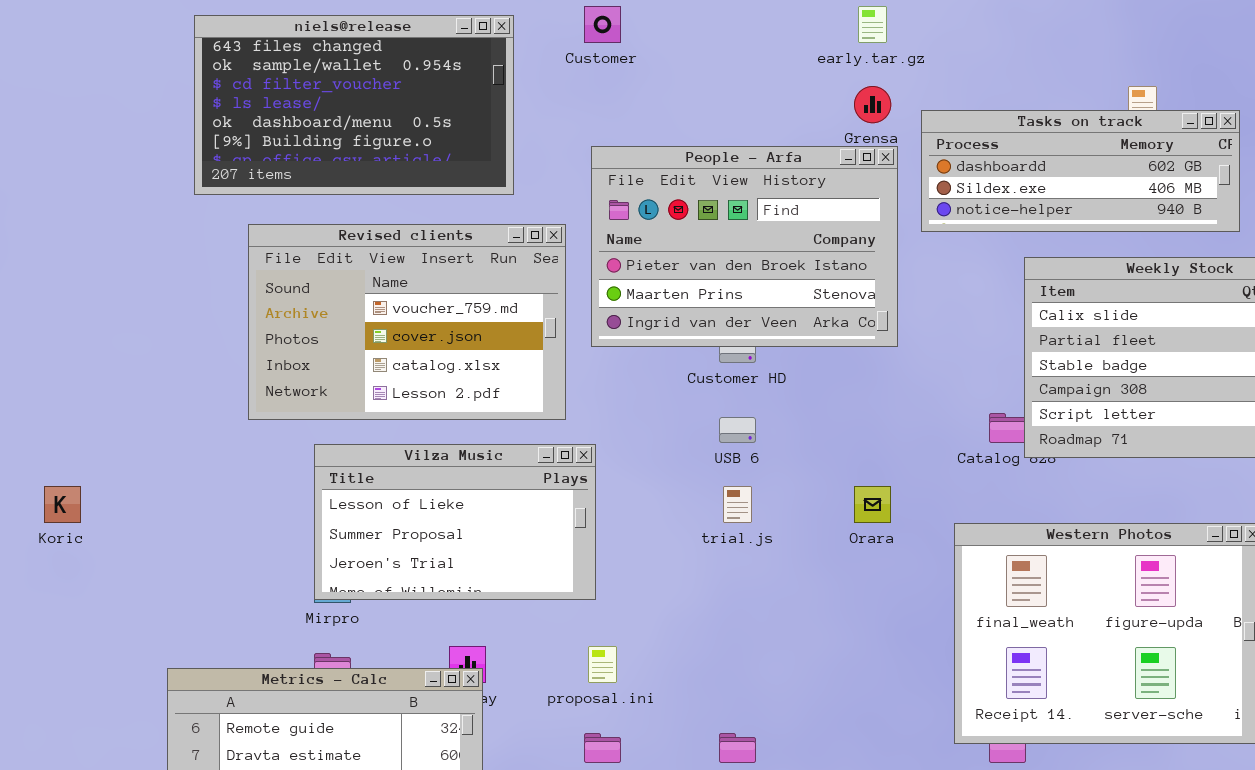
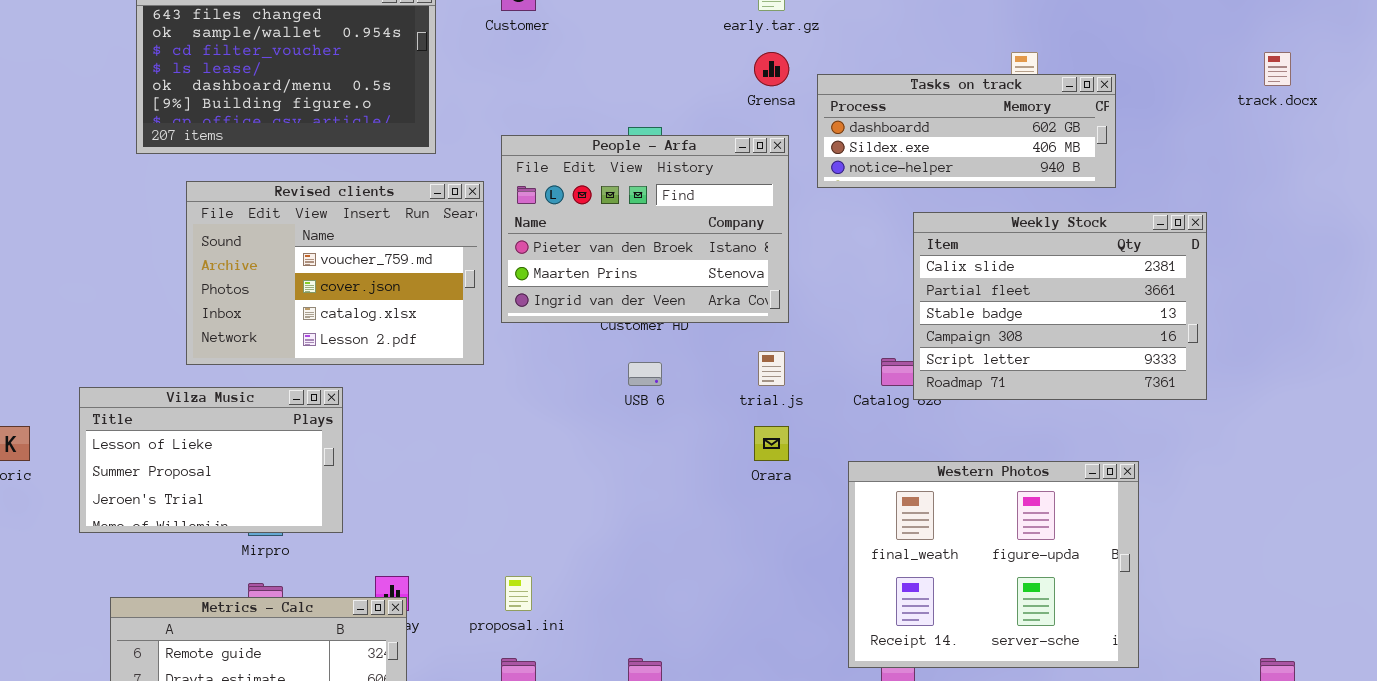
People - Arfa: [591,146,898,347] -> [501,135,789,323], moved
Vilza Music: [314,444,596,600] -> [79,387,343,533], moved
trial.js: [723,486,752,523] -> [758,351,785,386], moved

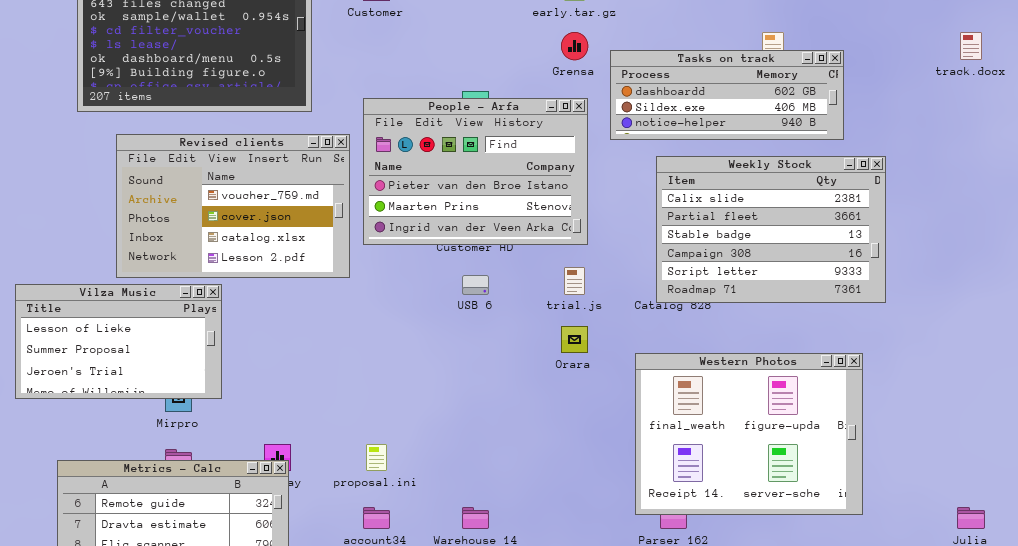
Weekly Stock: [913,212,1207,400] -> [656,156,886,303], moved
Vilza Music: [79,387,343,533] -> [15,284,222,399], moved

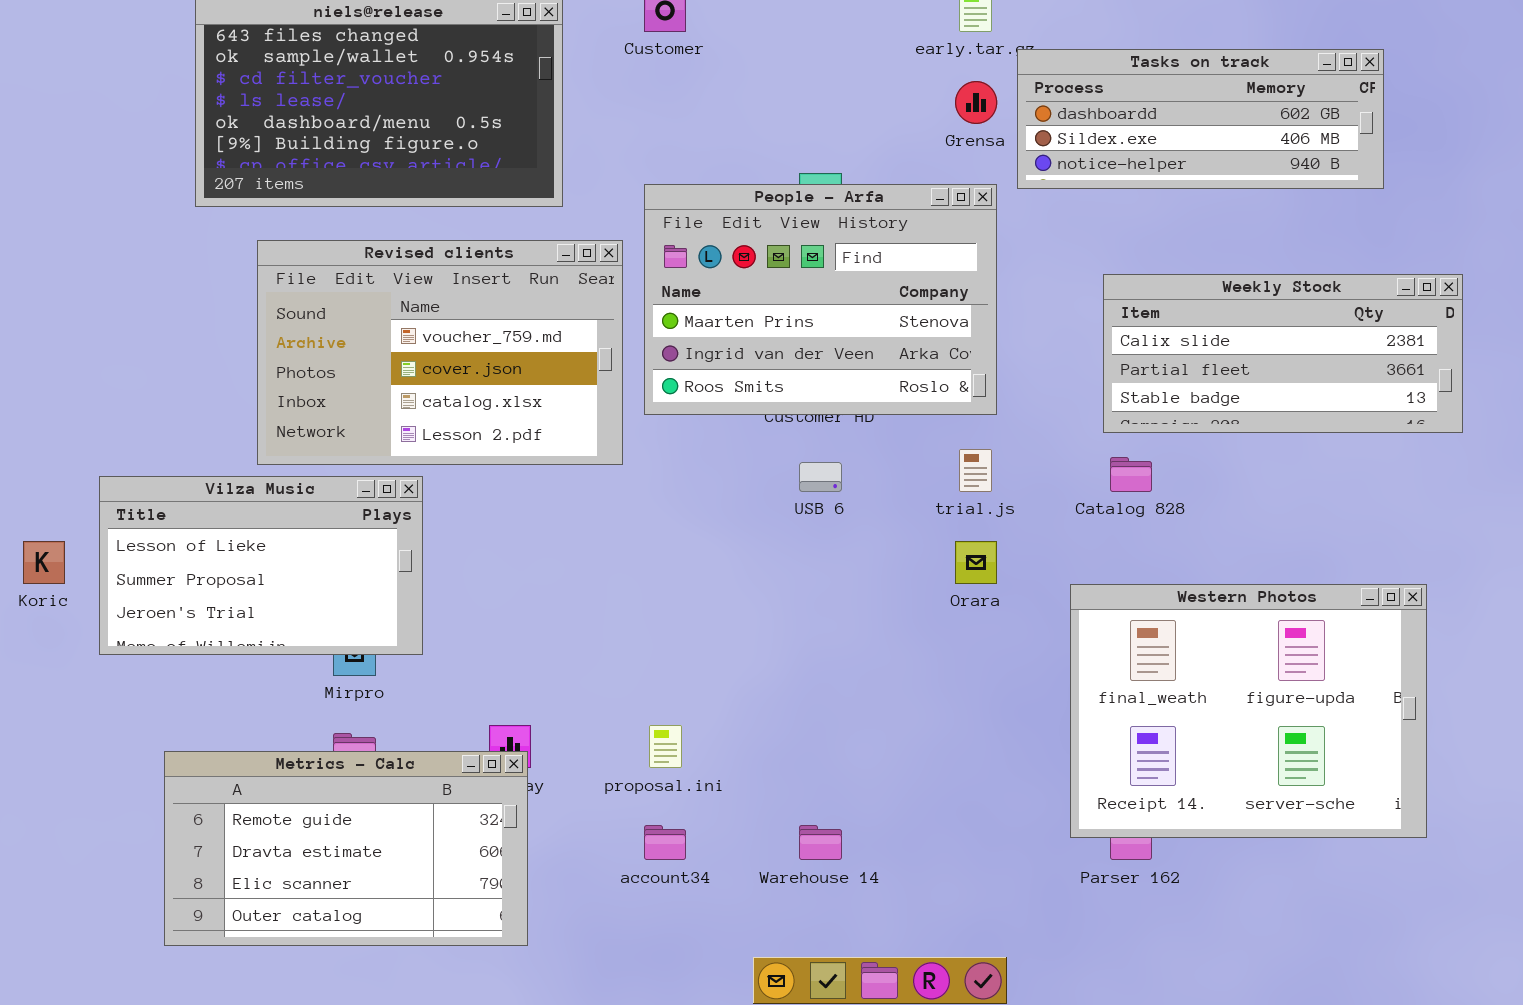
Tasks on track: [610,50,844,140] -> [1017,49,1384,189], moved
People - Arfa: [363,98,588,245] -> [644,184,997,415], scrolled down 1 row
Weekly Stock: [656,156,886,303] -> [1103,274,1463,433], resized

